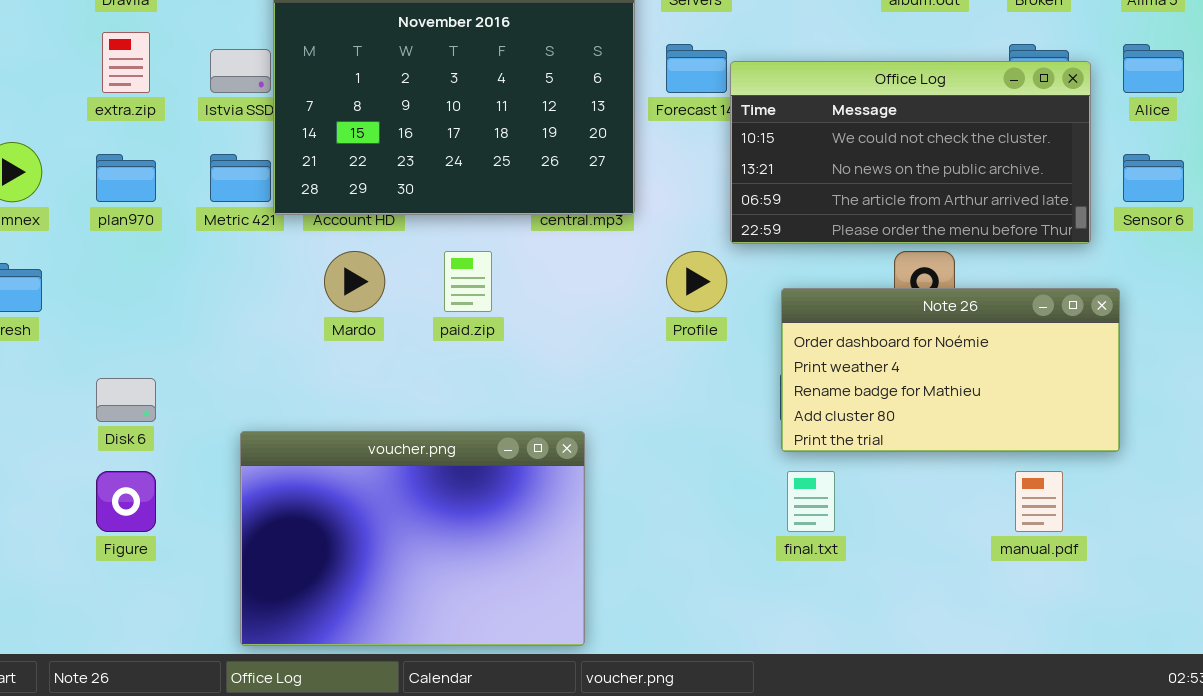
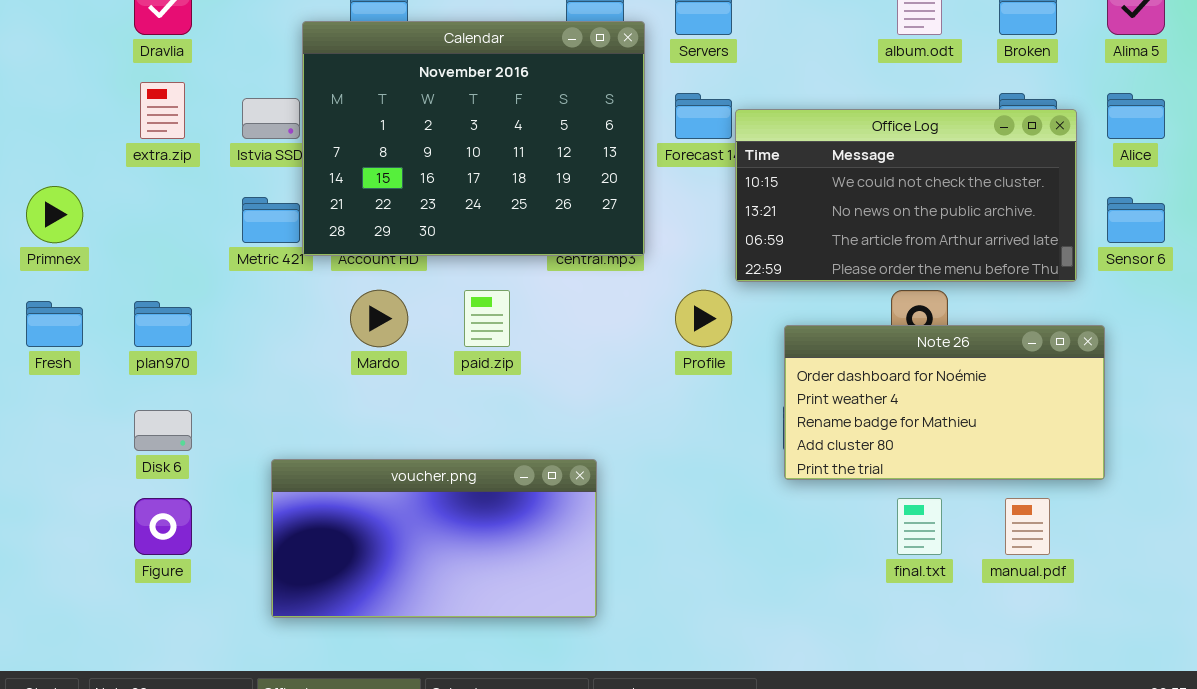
plan970: [96,154,156,202] -> [134,301,192,347], moved
voucher.png: [240,431,585,646] -> [271,459,597,618], resized
final.txt: [787,471,835,532] -> [897,498,942,555], moved

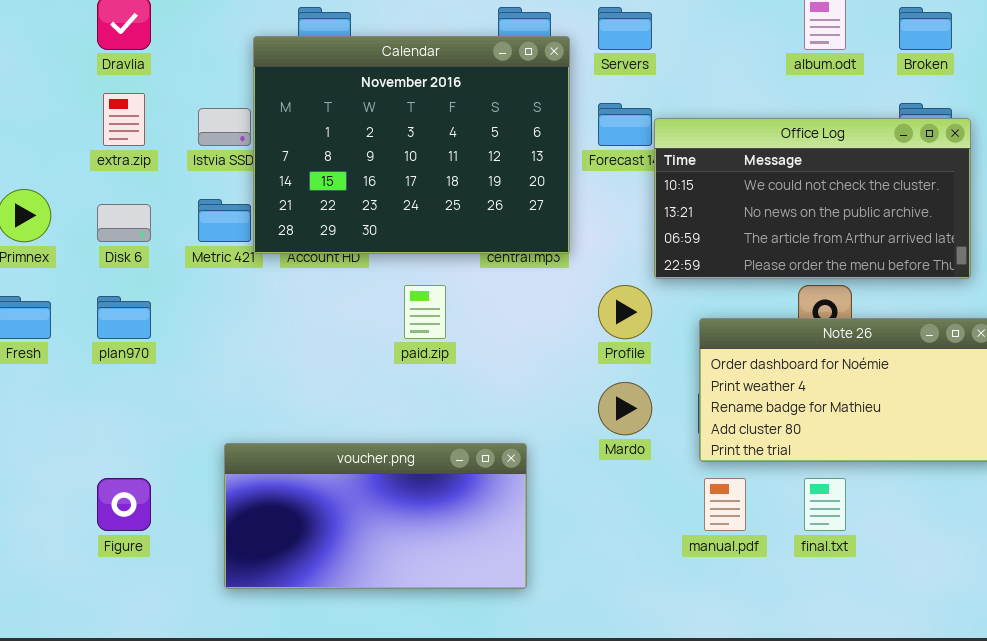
Mardo: [350,290,408,347] -> [598,382,652,435], moved
Disk 6: [134,410,192,451] -> [97,204,151,242], moved
manual.pdf: [1005,498,1050,555] -> [704,478,746,531], moved

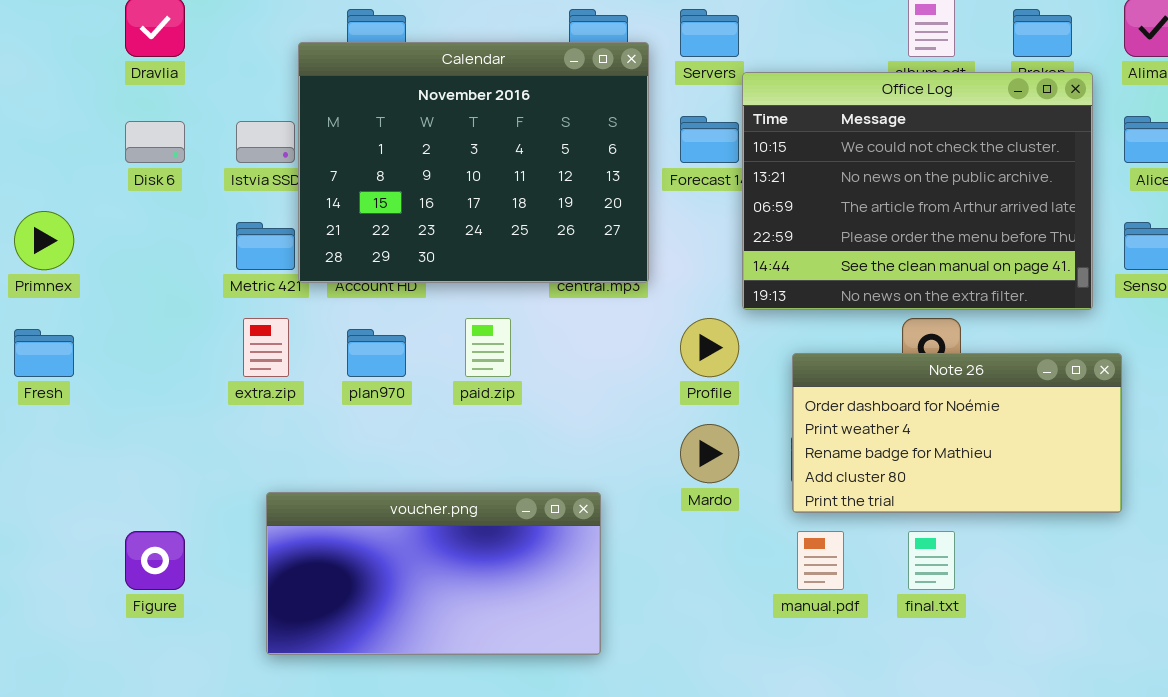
extra.zip: [103,93,145,146] -> [243,318,289,377], moved
Office Log: [654,118,971,279] -> [742,72,1093,310], resized
Disk 6: [97,204,151,242] -> [125,121,185,163], moved
plan970: [97,296,151,339] -> [347,329,406,377], moved

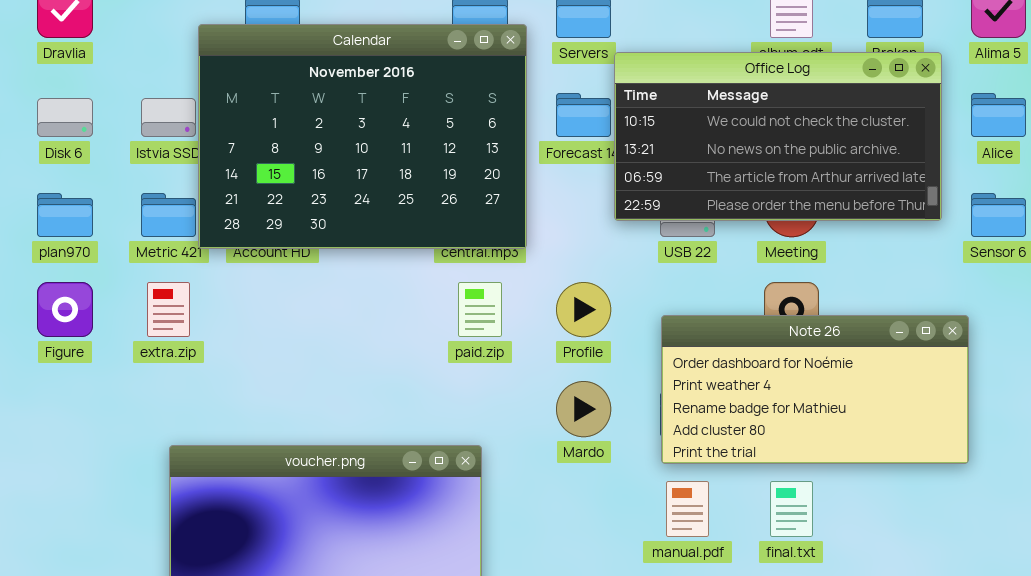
Office Log: [742,72,1093,310] -> [614,52,942,221], resized
paid.zip: [465,318,511,377] -> [458,282,502,337], moved
plan970: [347,329,406,377] -> [37,193,93,237], moved
Figure: [125,531,185,590] -> [37,282,93,337], moved

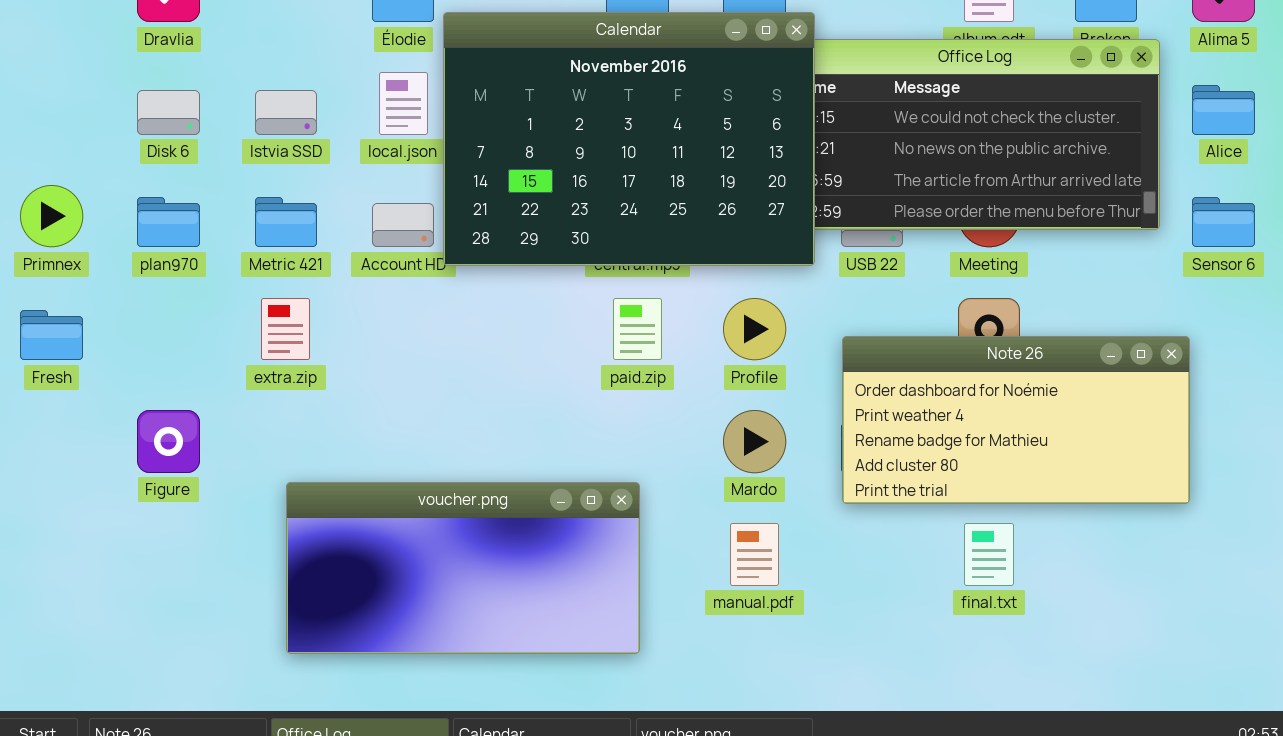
Calendar: [198,24,527,249] -> [443,12,815,266], moved
Figure: [37,282,93,337] -> [137,410,200,473], moved
manual.pdf: [666,481,709,537] -> [730,523,779,586], moved

